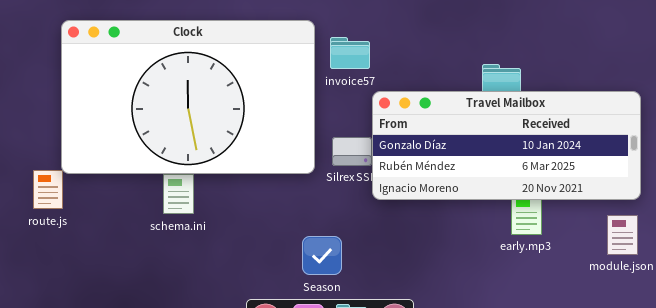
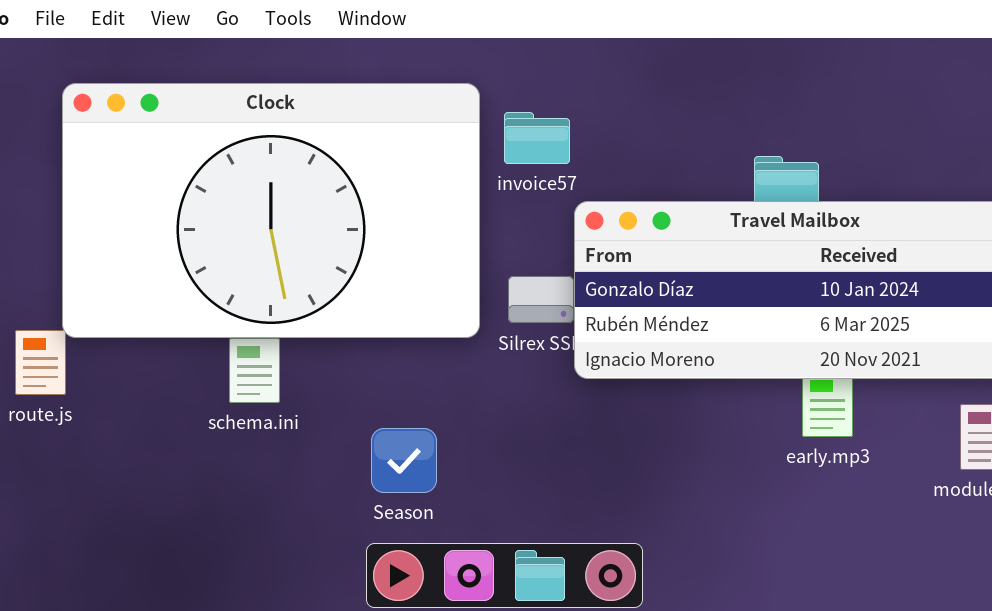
Season: [302,236,342,275] -> [371,428,437,493], moved

